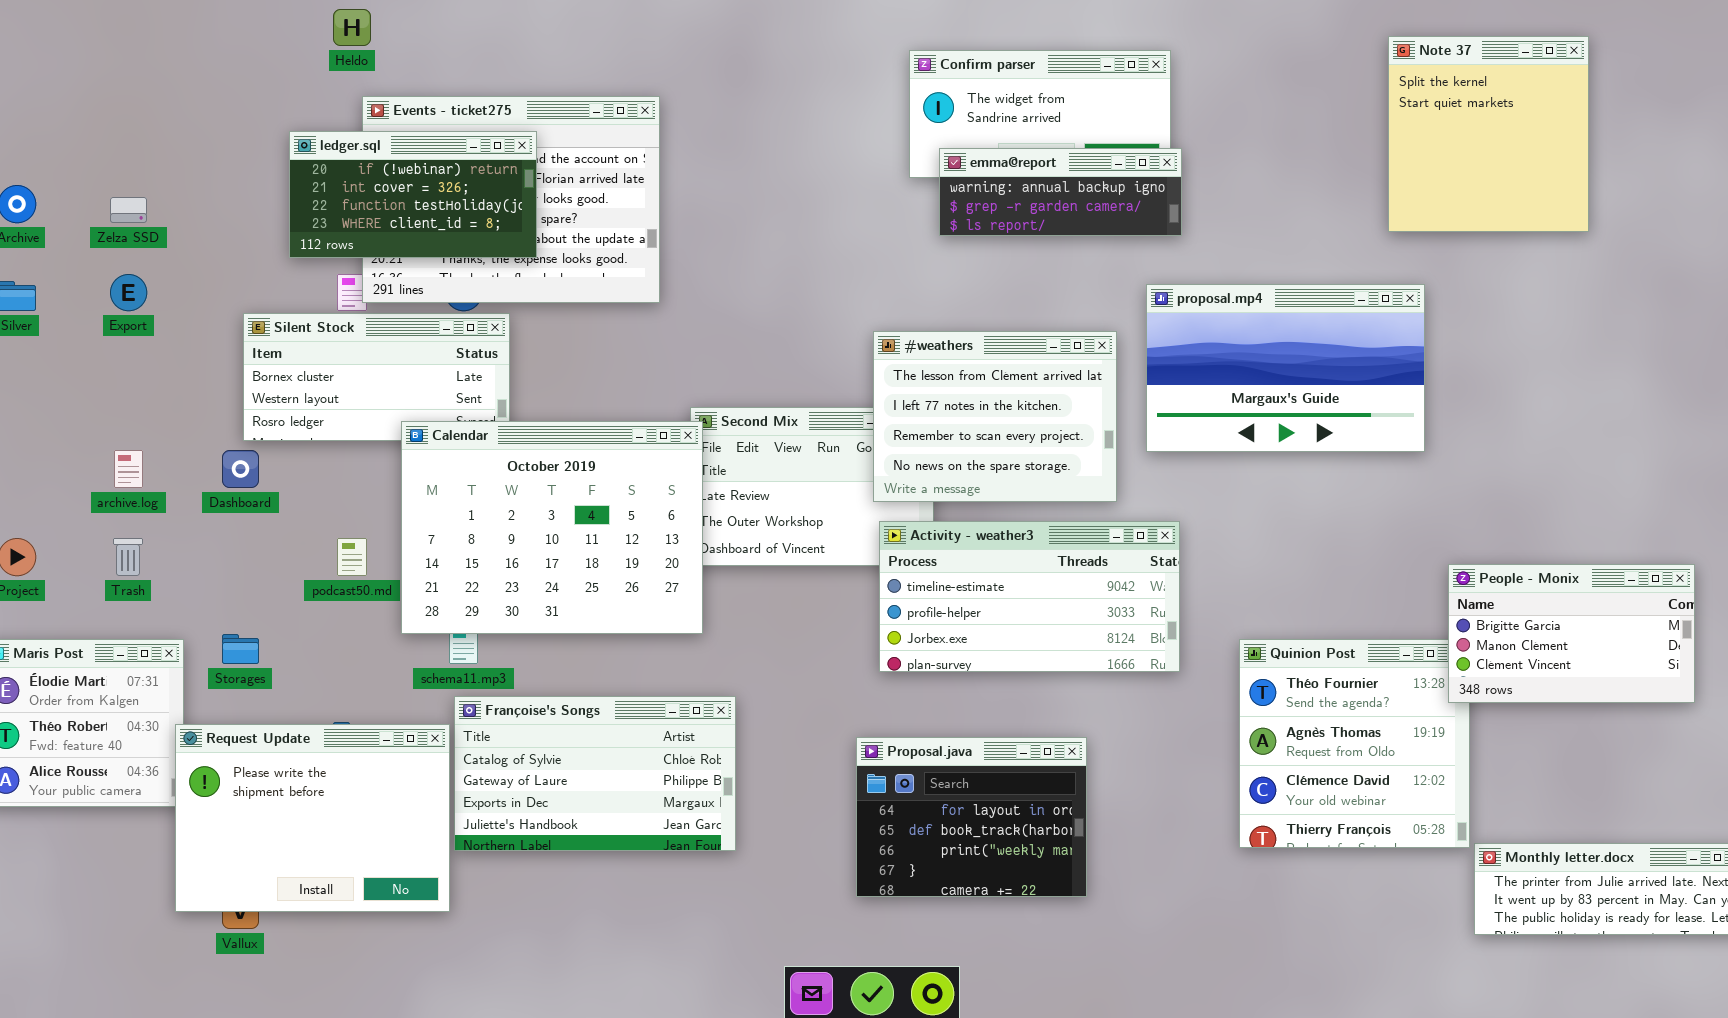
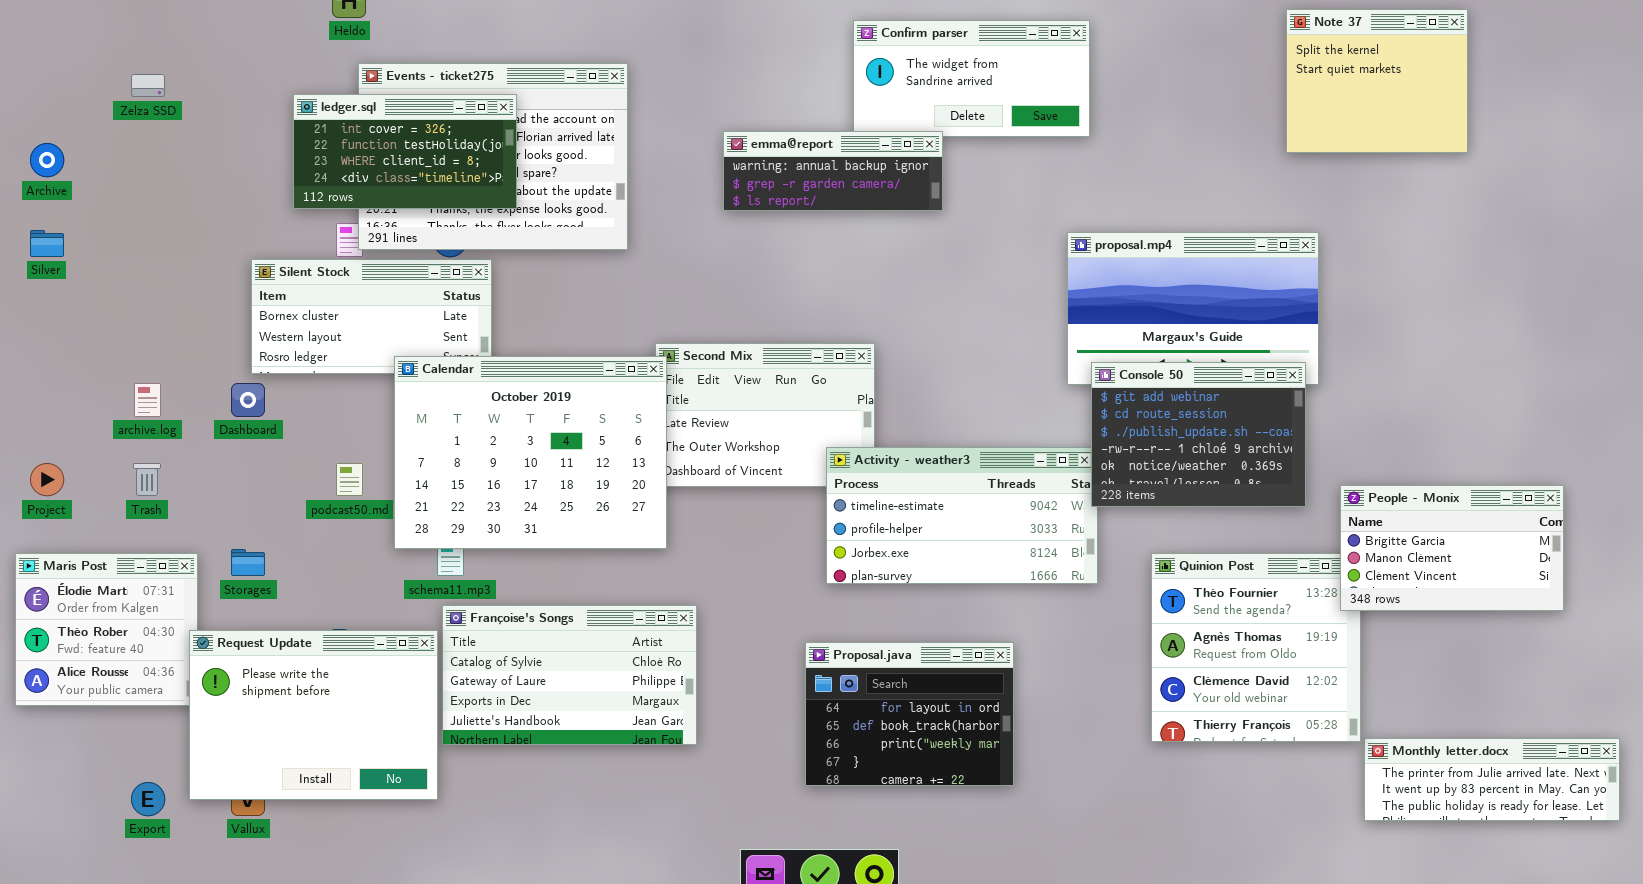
Note 37: [1388,36,1589,232] -> [1286,9,1468,153], resized
ledger.sql: [289,131,537,258] -> [293,94,517,209], scrolled down 1 row
emma@report: [939,148,1182,236] -> [723,131,943,211], moved
Zelza SSD: [110,197,147,223] -> [131,74,165,97], moved
Export: [110,274,147,311] -> [131,782,165,816], moved
#weathers: [873,331,1117,502] -> none, closed
Console 50: none -> [1091,362,1306,507], opened

